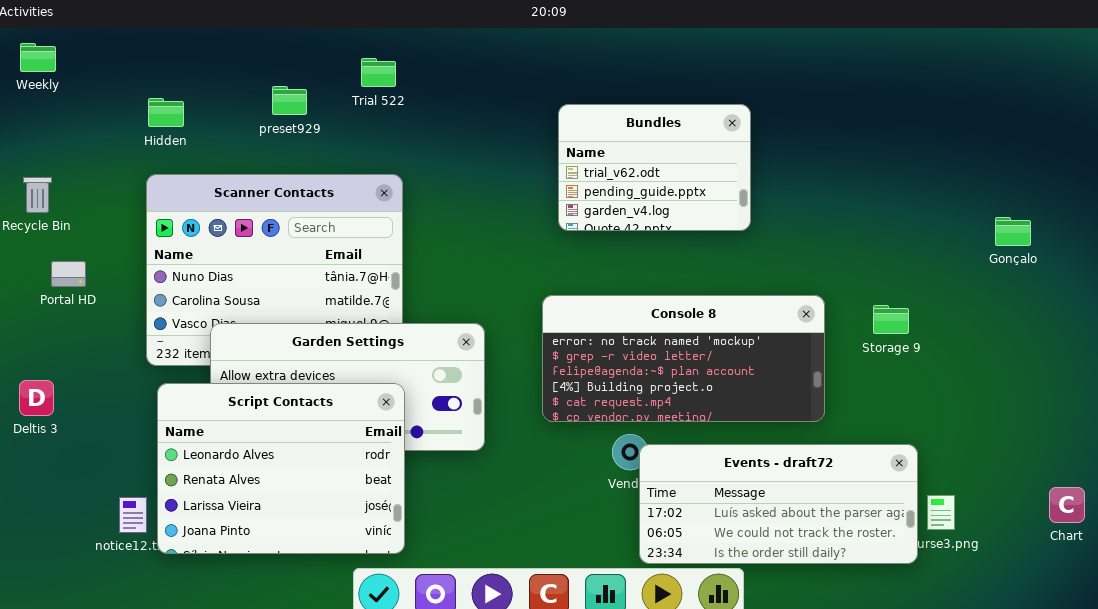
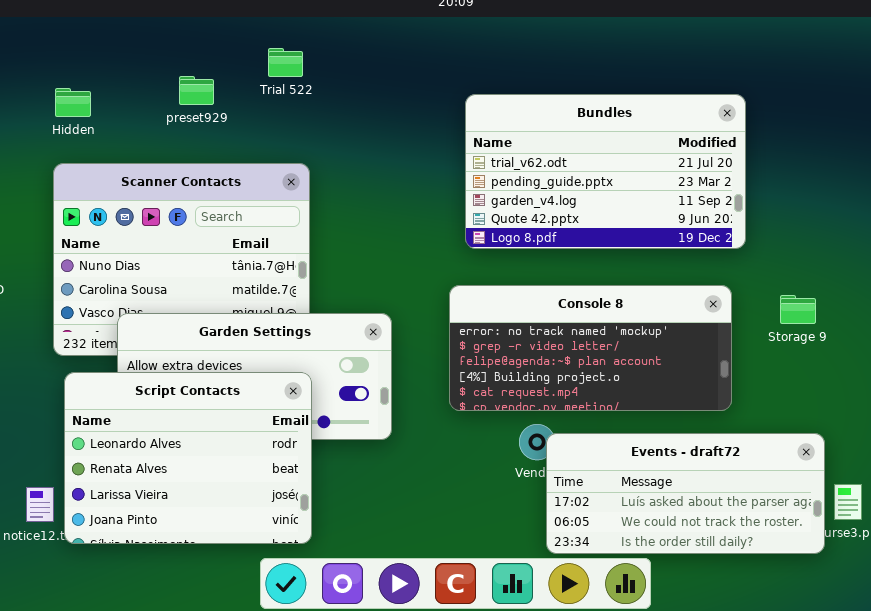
Bundles: [558,104,751,231] -> [465,94,746,249], resized

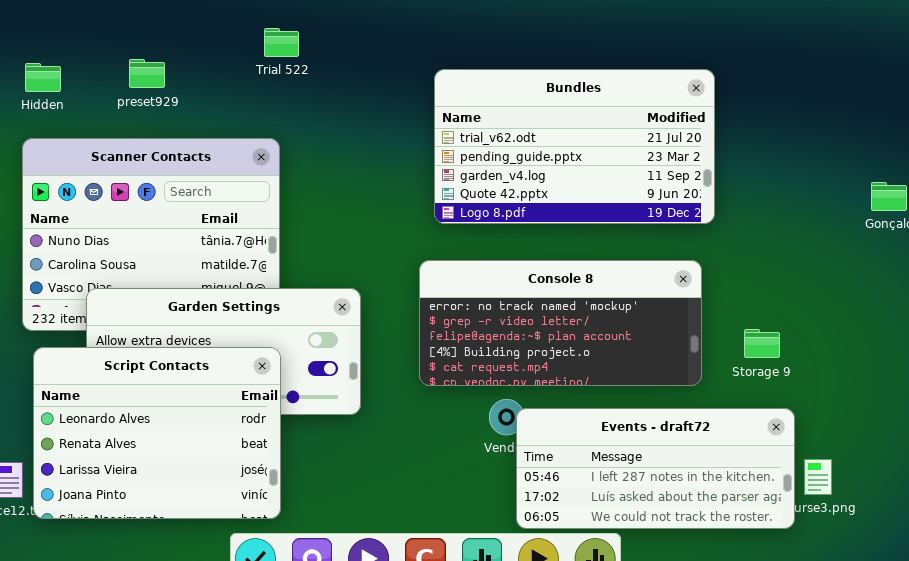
Trial 522: [268,48,303,77] -> [264,28,299,57], moved
preset929: [179,76,214,105] -> [129,59,165,88], moved
Storage 9: [780,295,816,324] -> [744,329,780,358], moved
Events - draft72: [546,433,825,554] -> [516,408,795,529], scrolled up 1 row

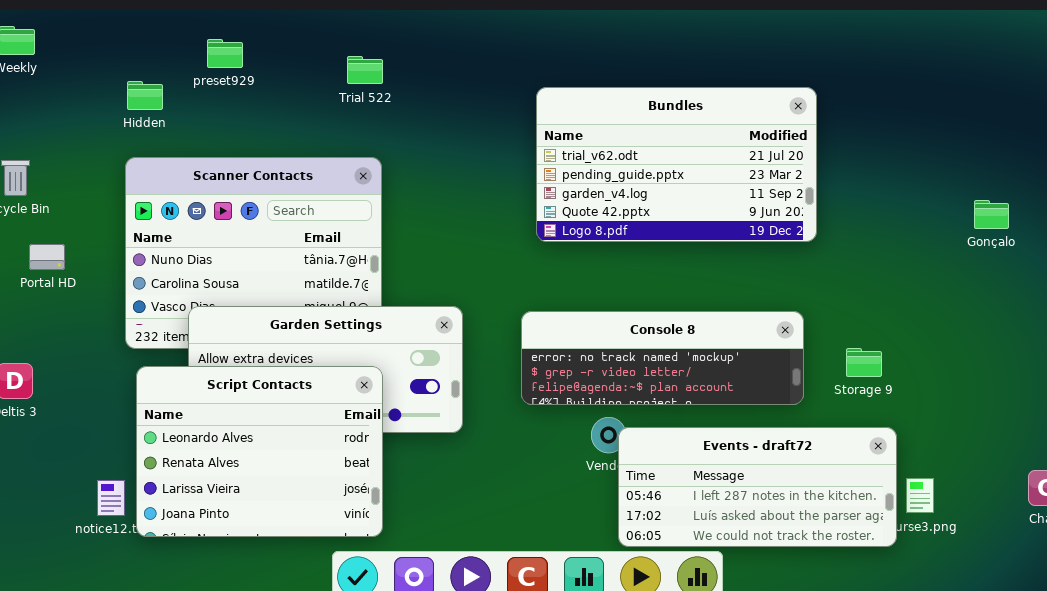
Trial 522: [264,28,299,57] -> [347,56,383,84], moved
preset929: [129,59,165,88] -> [207,39,243,68], moved
Console 8: [419,260,702,386] -> [521,311,804,405], resized

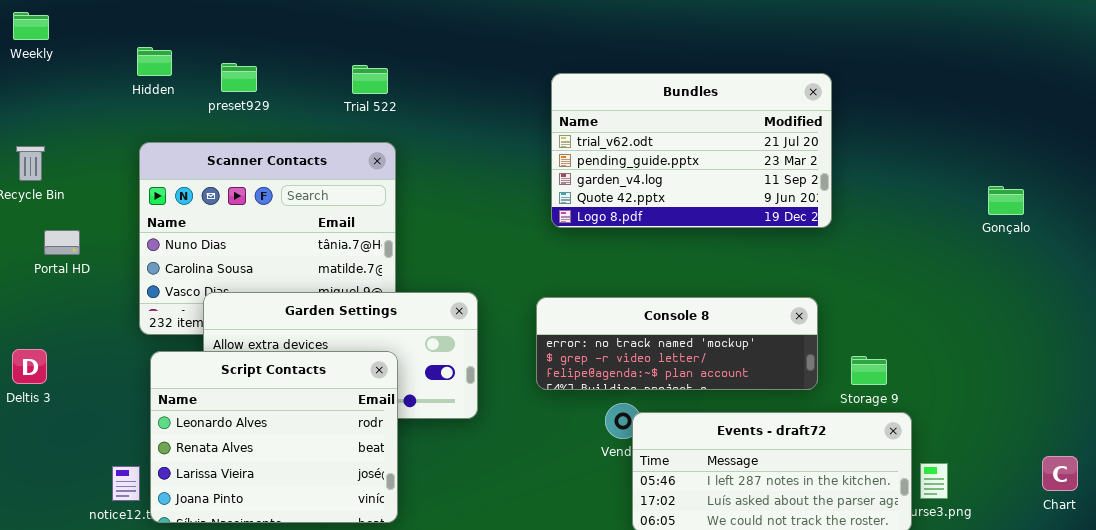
preset929: [207,39,243,68] -> [221,63,257,92], moved
Trial 522: [347,56,383,84] -> [352,65,388,94], moved
Hidden: [127,81,163,110] -> [137,47,172,76], moved
Storage 9: [846,348,882,377] -> [851,356,887,385], moved

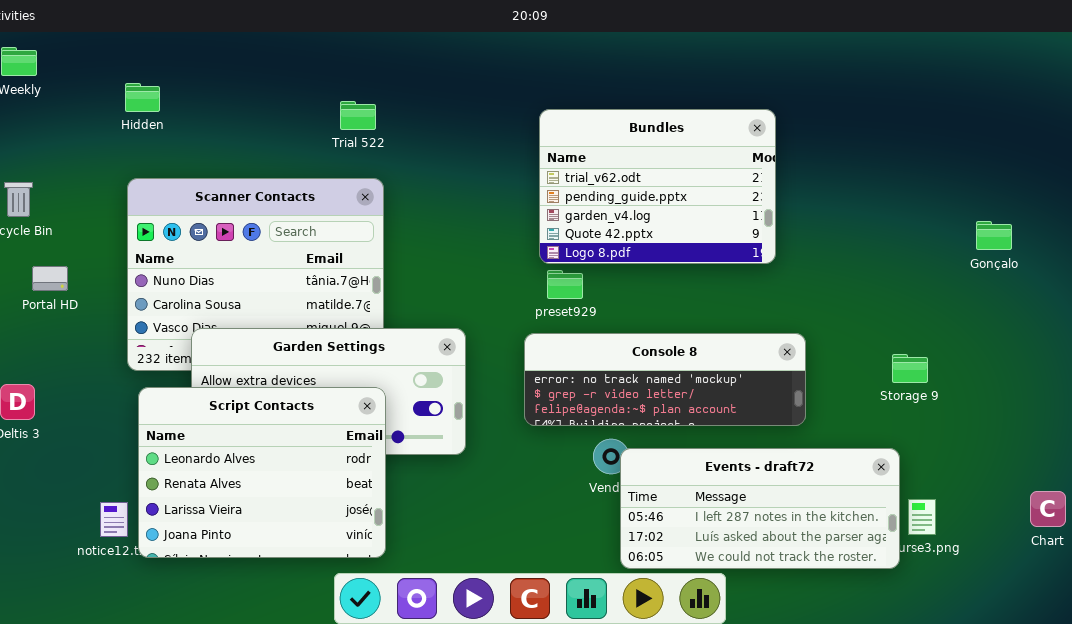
preset929: [221,63,257,92] -> [547,270,583,299], moved
Bundles: [551,73,832,228] -> [539,109,776,264], resized
Storage 9: [851,356,887,385] -> [892,354,928,383], moved

